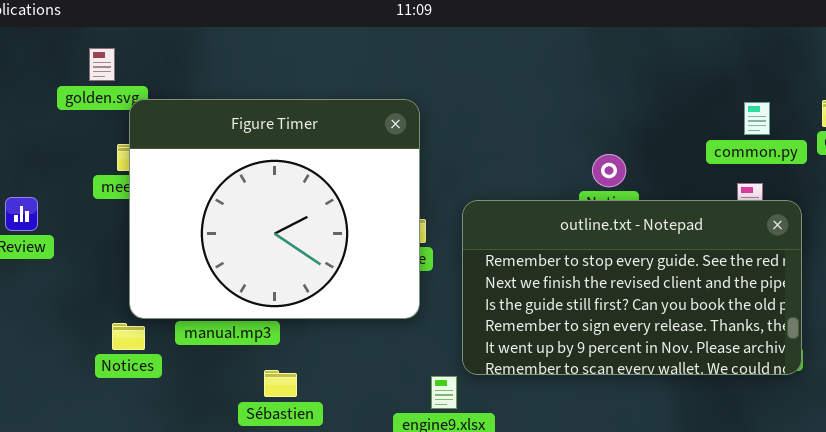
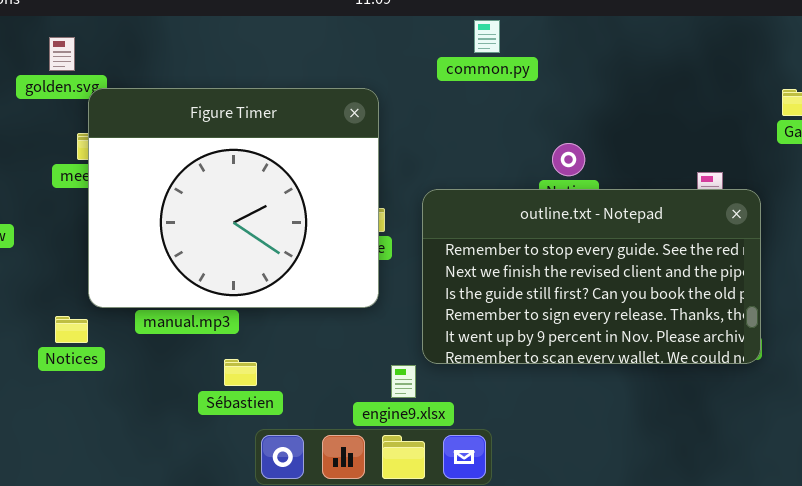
common.py: [744,102,770,135] -> [474,20,500,53], moved
Notices: [112,323,145,350] -> [55,316,88,343], moved

